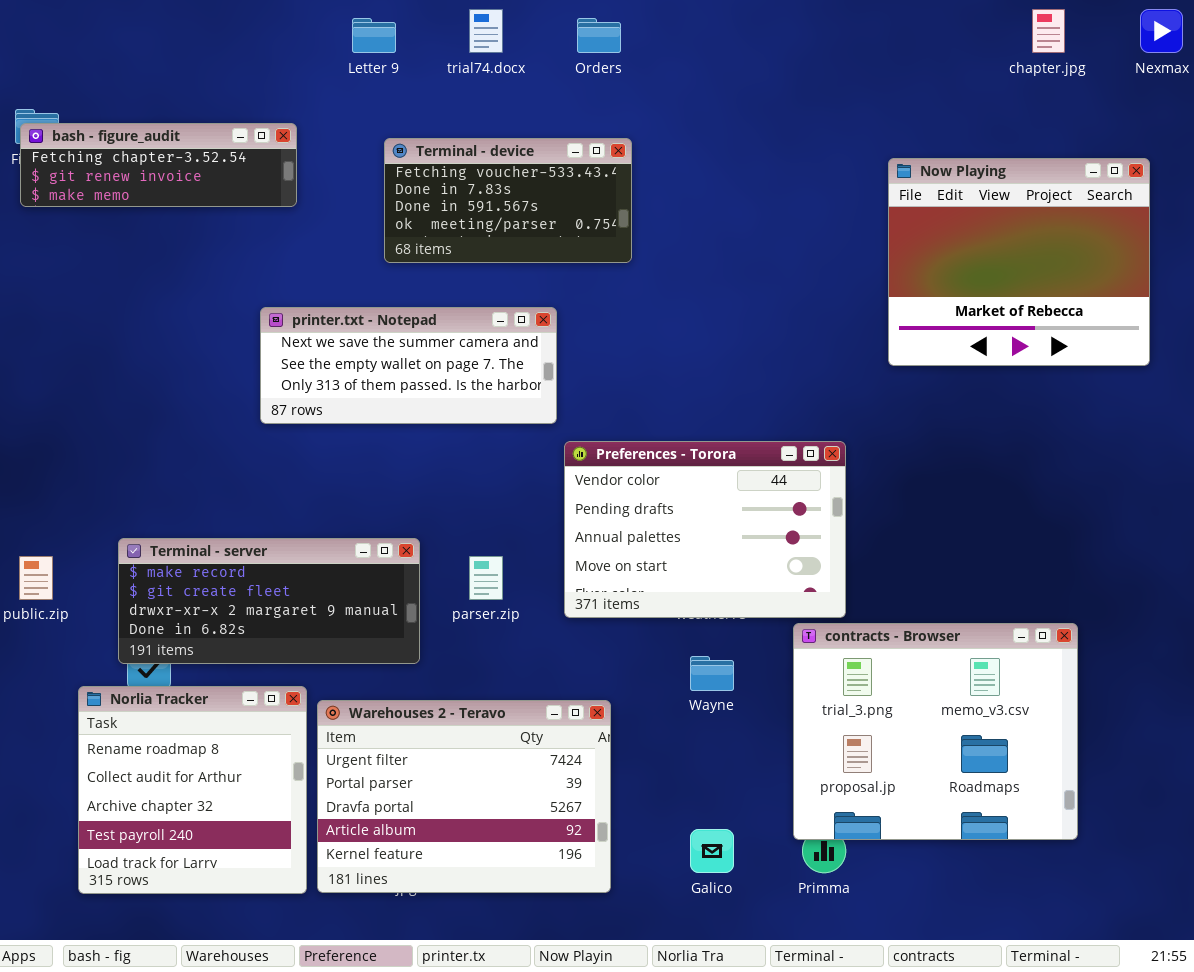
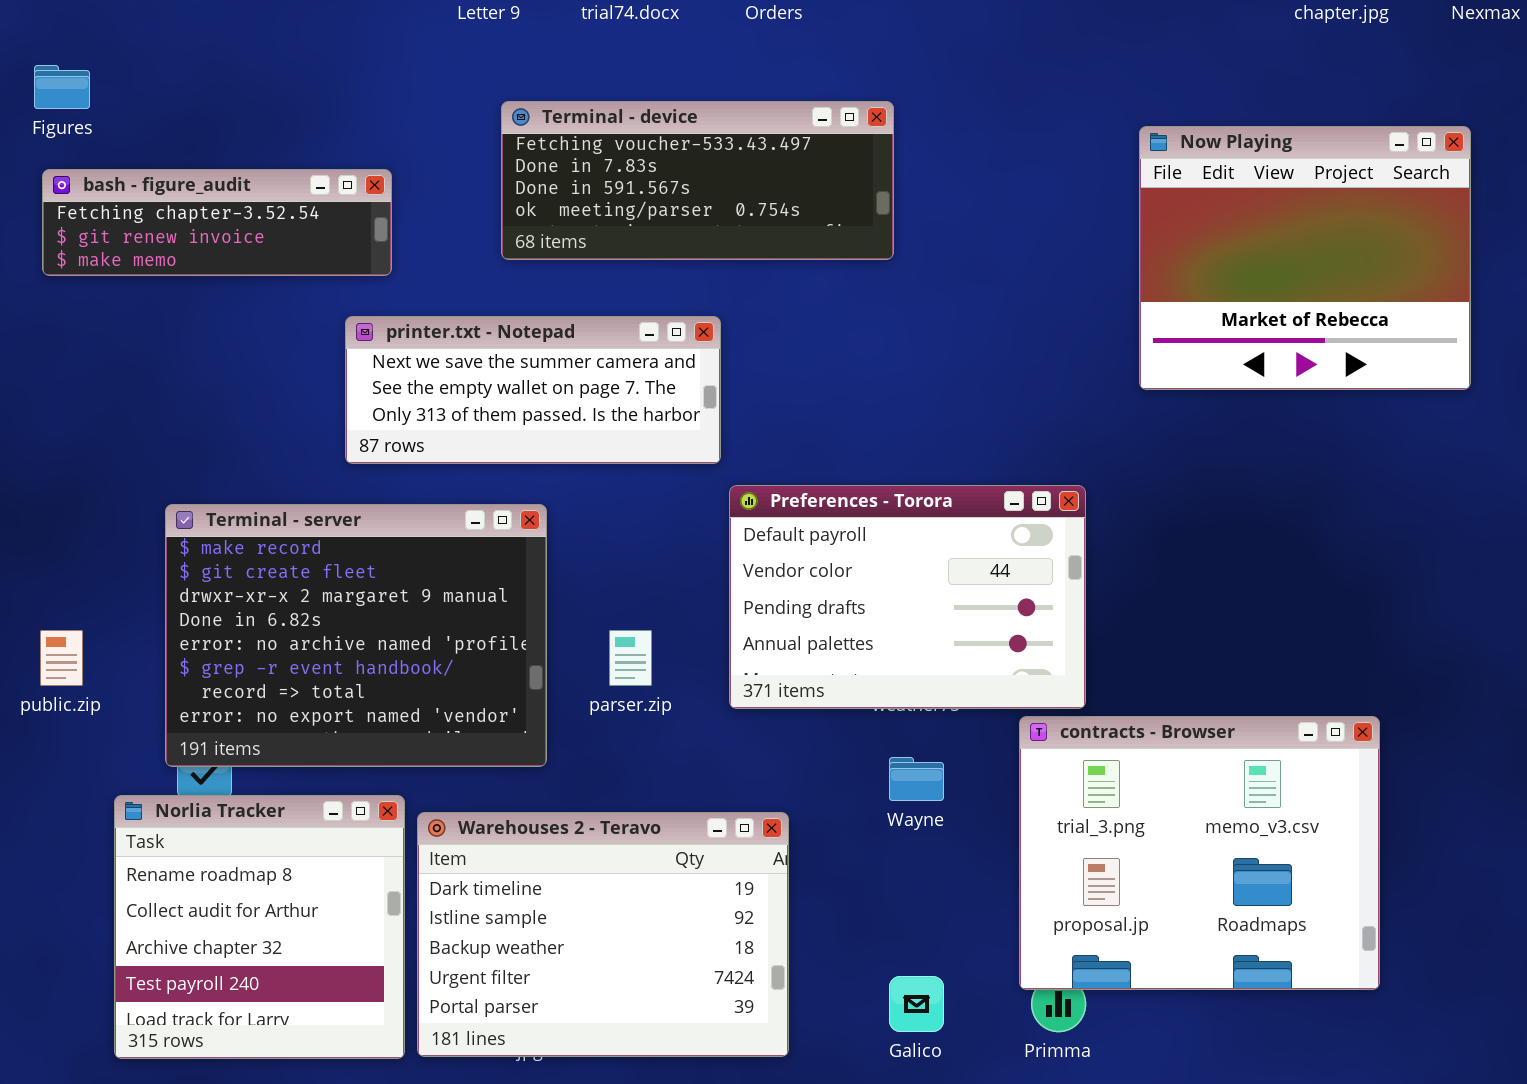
bash - figure_audit: [20,123,297,207] -> [42,169,392,276], moved
Terminal - device: [384,138,632,263] -> [501,101,894,260], resized
Preferences - Torora: [564,441,846,618] -> [729,485,1086,709], scrolled up 1 row
Terminal - server: [118,538,420,664] -> [165,504,547,767], resized
Warehouses 2 - Teravo: [317,700,611,893] -> [417,812,789,1057], scrolled up 3 rows

